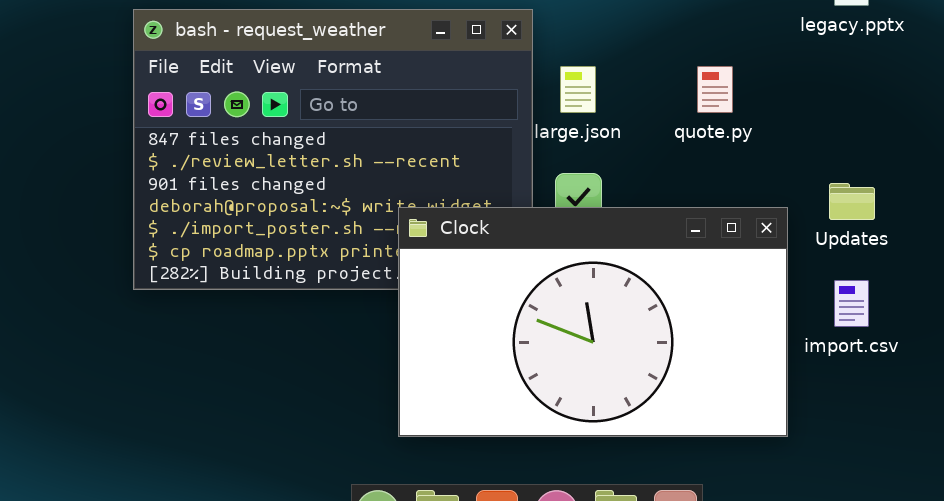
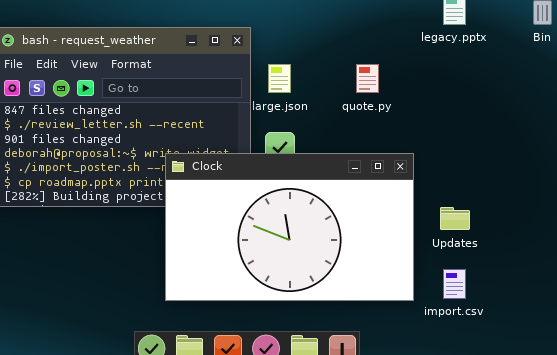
Updates: [829,183,875,220] -> [440,207,470,230], moved
import.csv: [834,280,869,327] -> [443,269,466,299], moved

